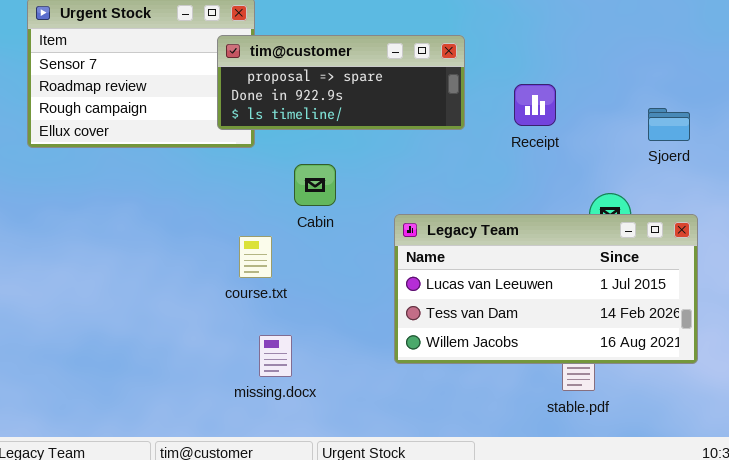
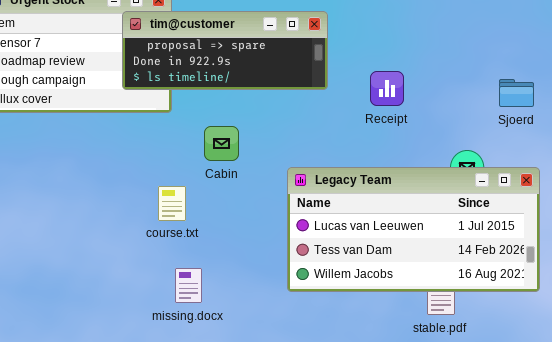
tim@customer: [217,35,465,130] -> [122,11,328,90], moved
Receipt: [514,84,556,126] -> [370,71,404,106], moved

